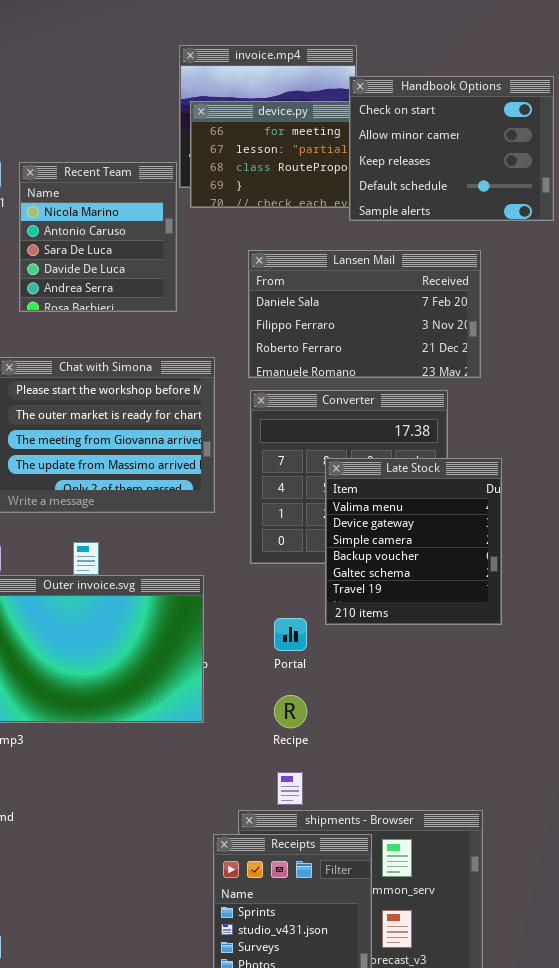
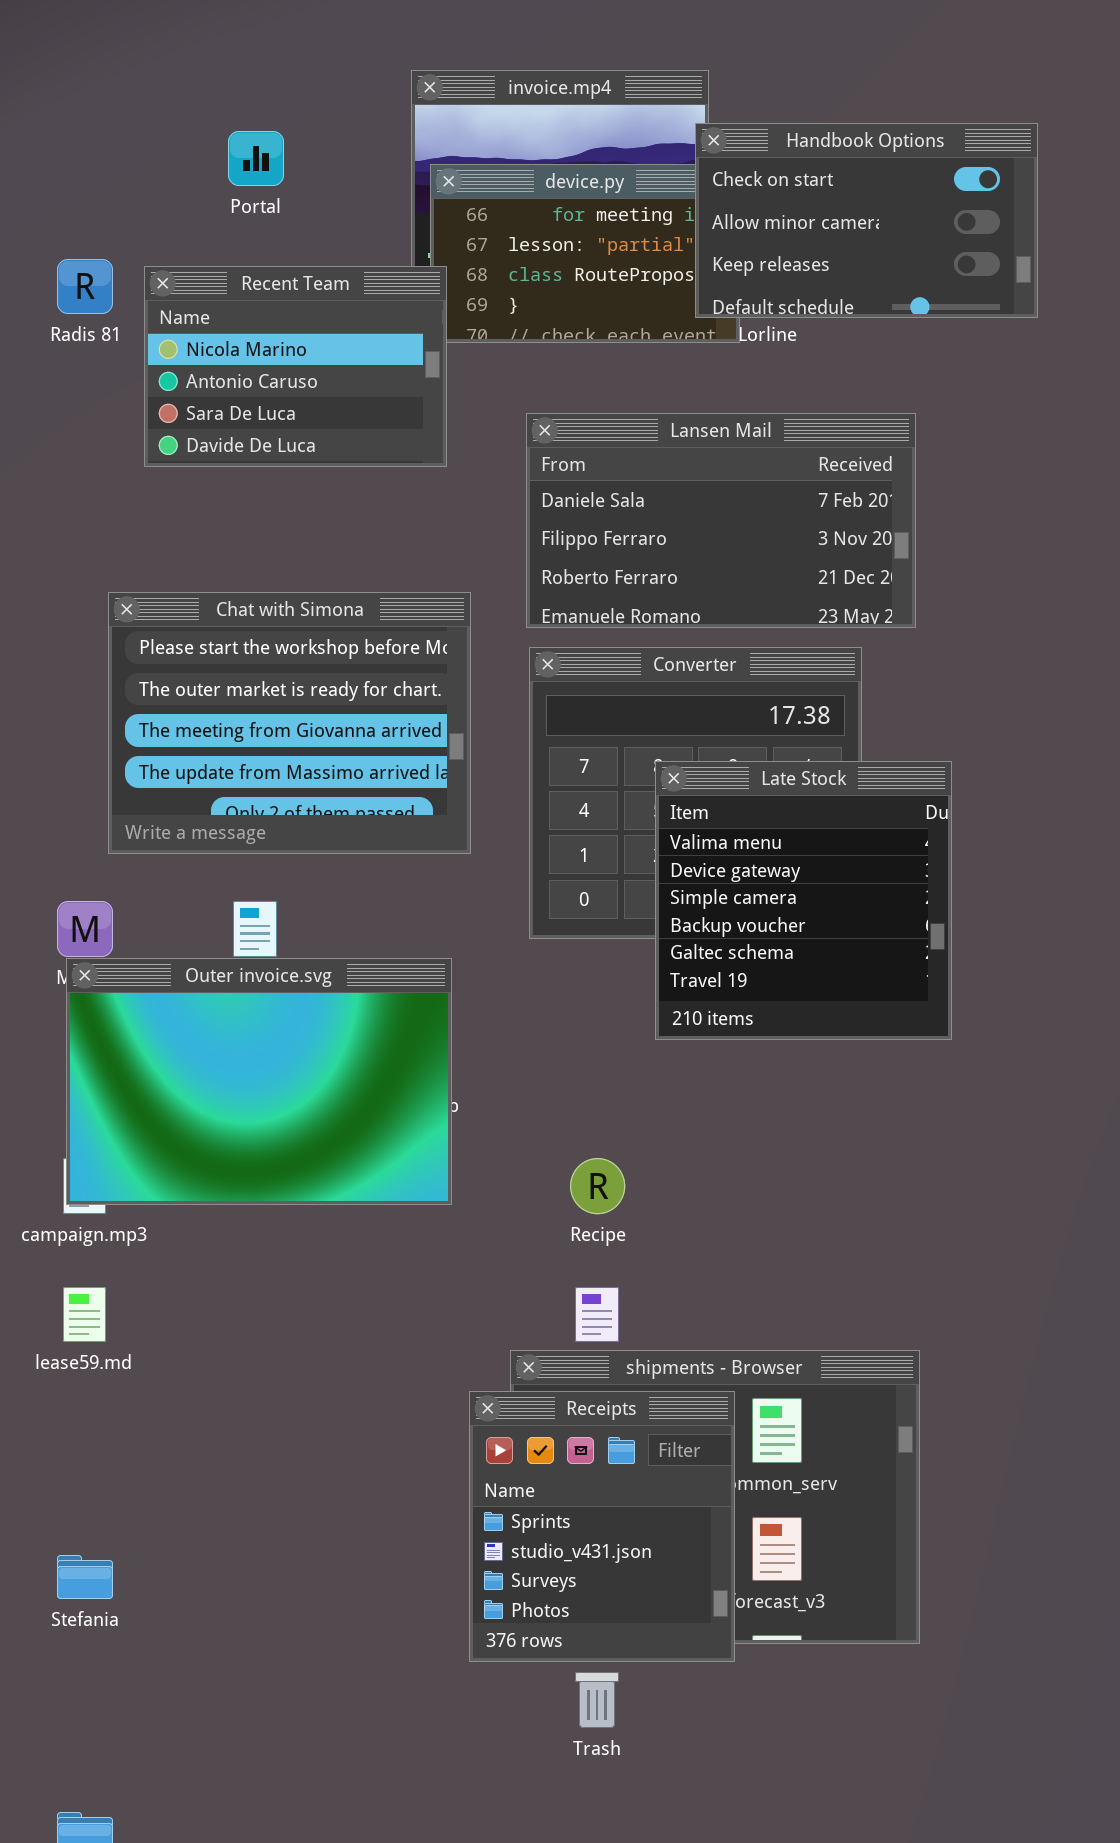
Handbook Options: [349,76,554,221] -> [695,123,1038,318], resized
Recent Team: [19,162,177,312] -> [144,266,447,467], resized
Portal: [274,618,307,651] -> [228,131,284,186], moved

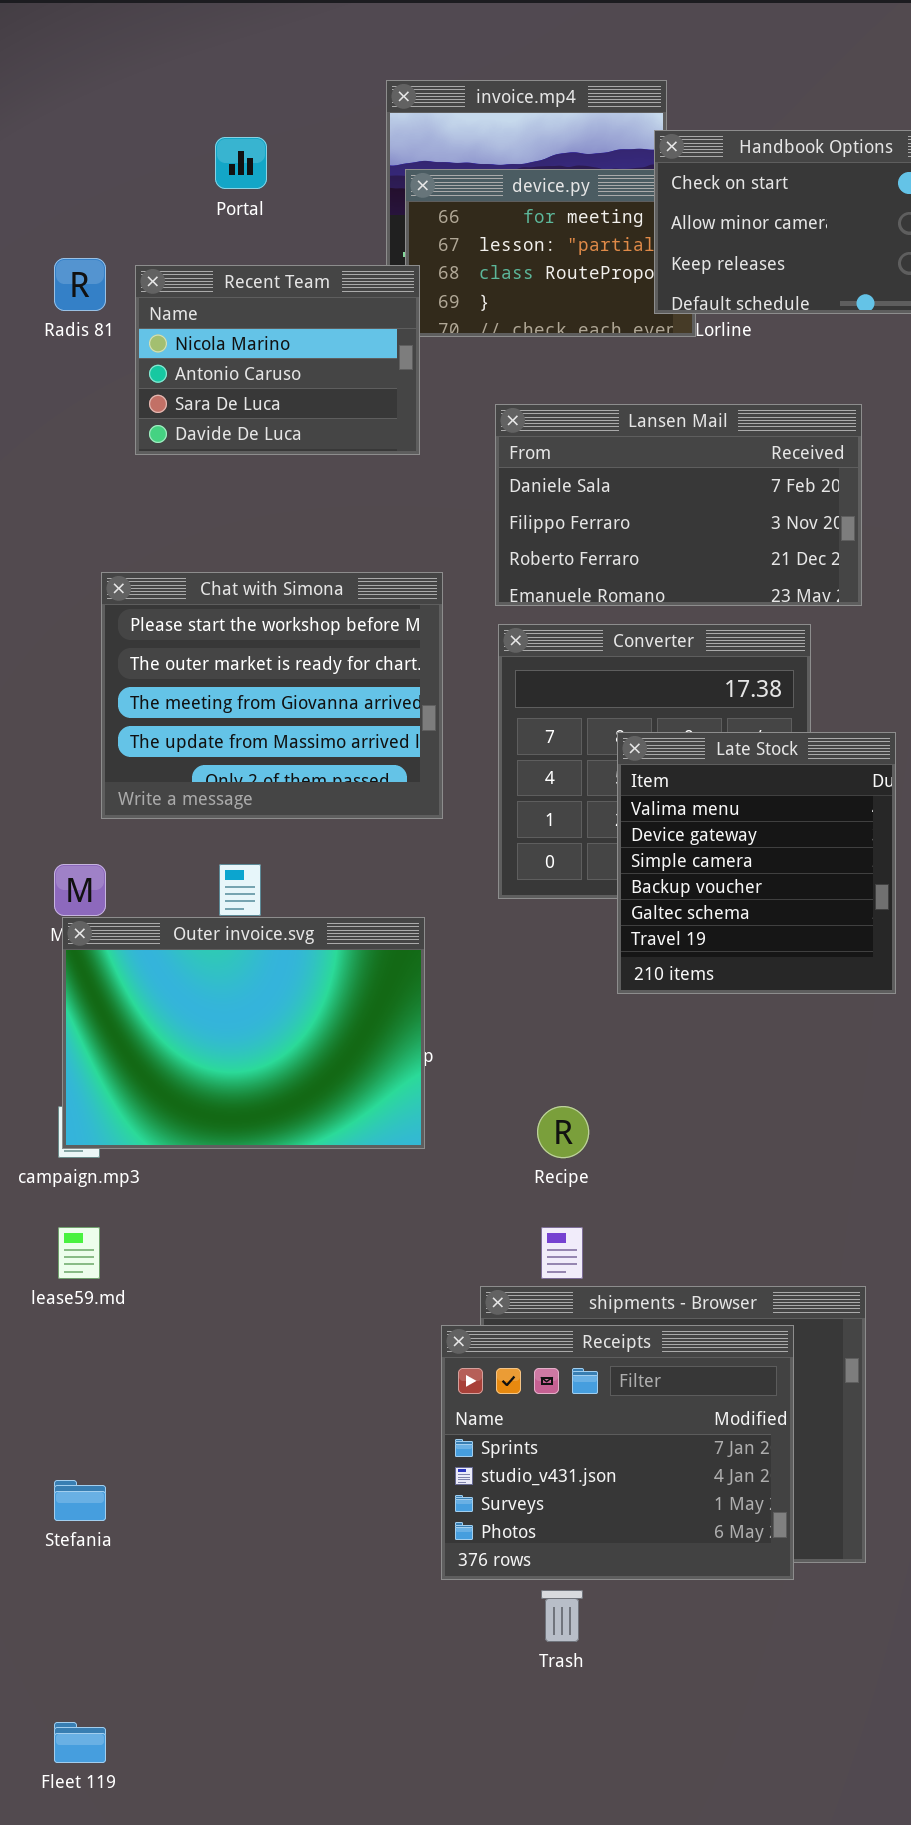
Receipts: [469,1391,735,1662] -> [441,1325,794,1580], resized

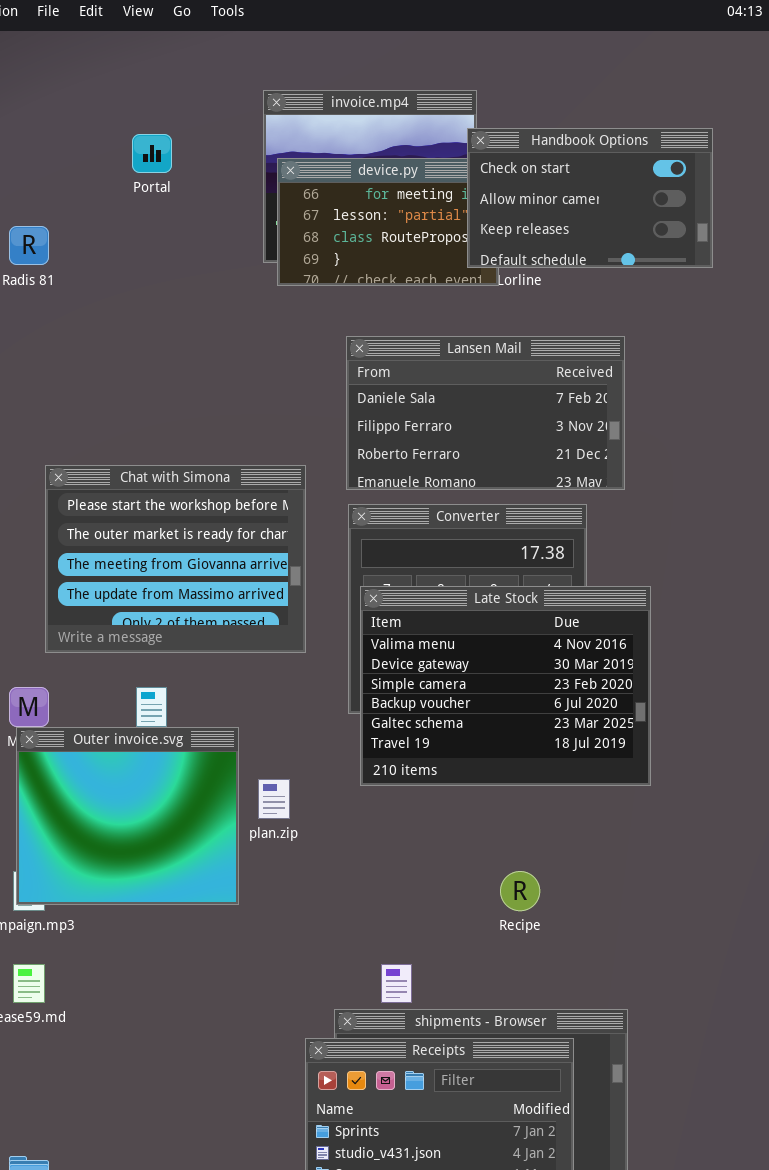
Recent Team: [135,265,420,455] -> none, closed
Late Stock: [617,732,896,994] -> [360,586,651,786], resized
Outer invoice.svg: [62,917,425,1149] -> [16,727,239,905], resized
Recipe: [537,1106,589,1158] -> [500,871,540,911], moved

